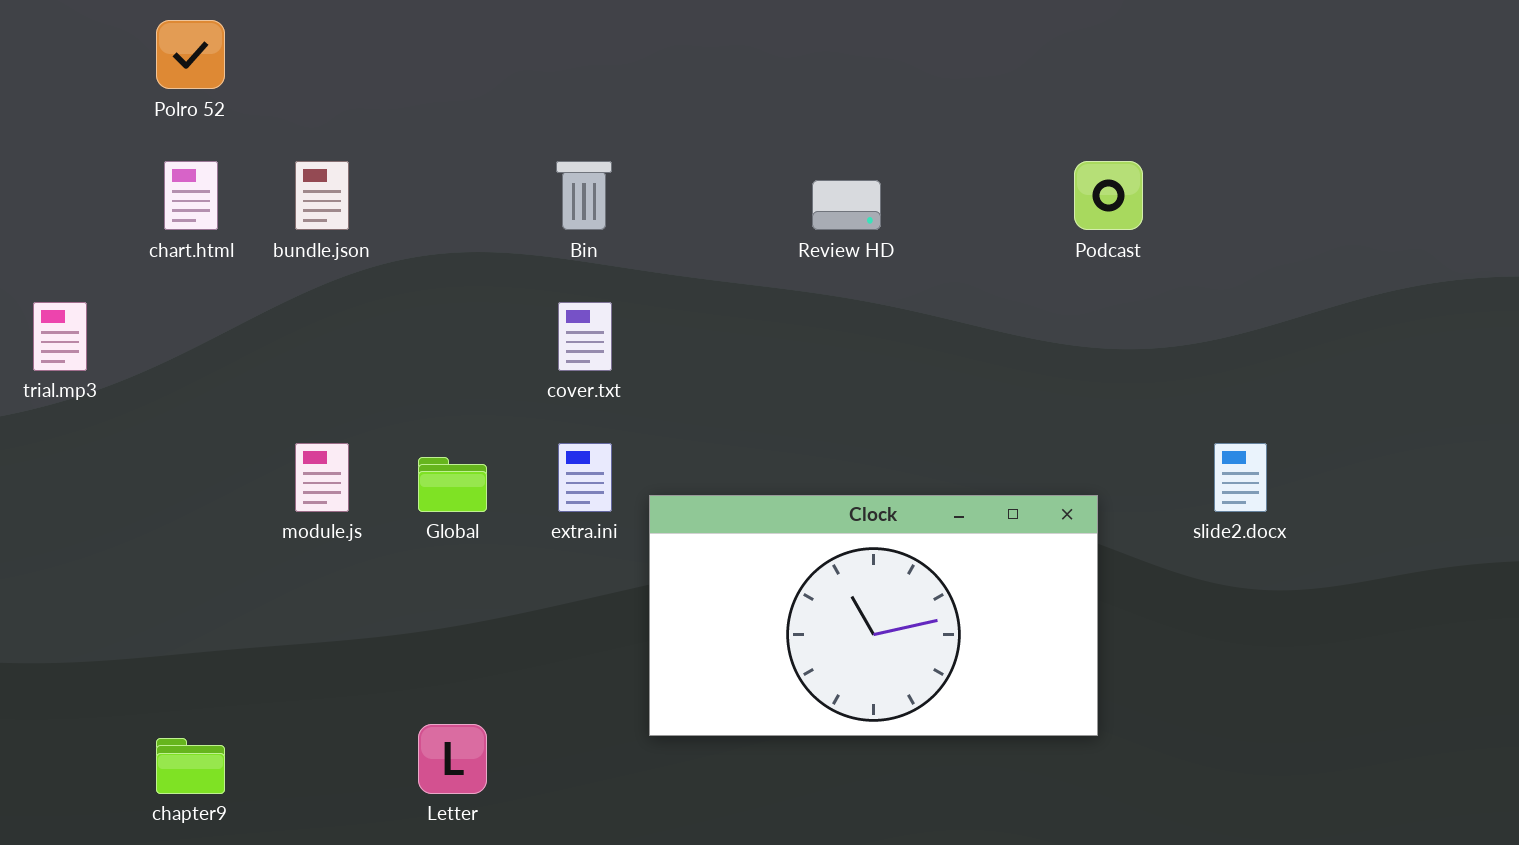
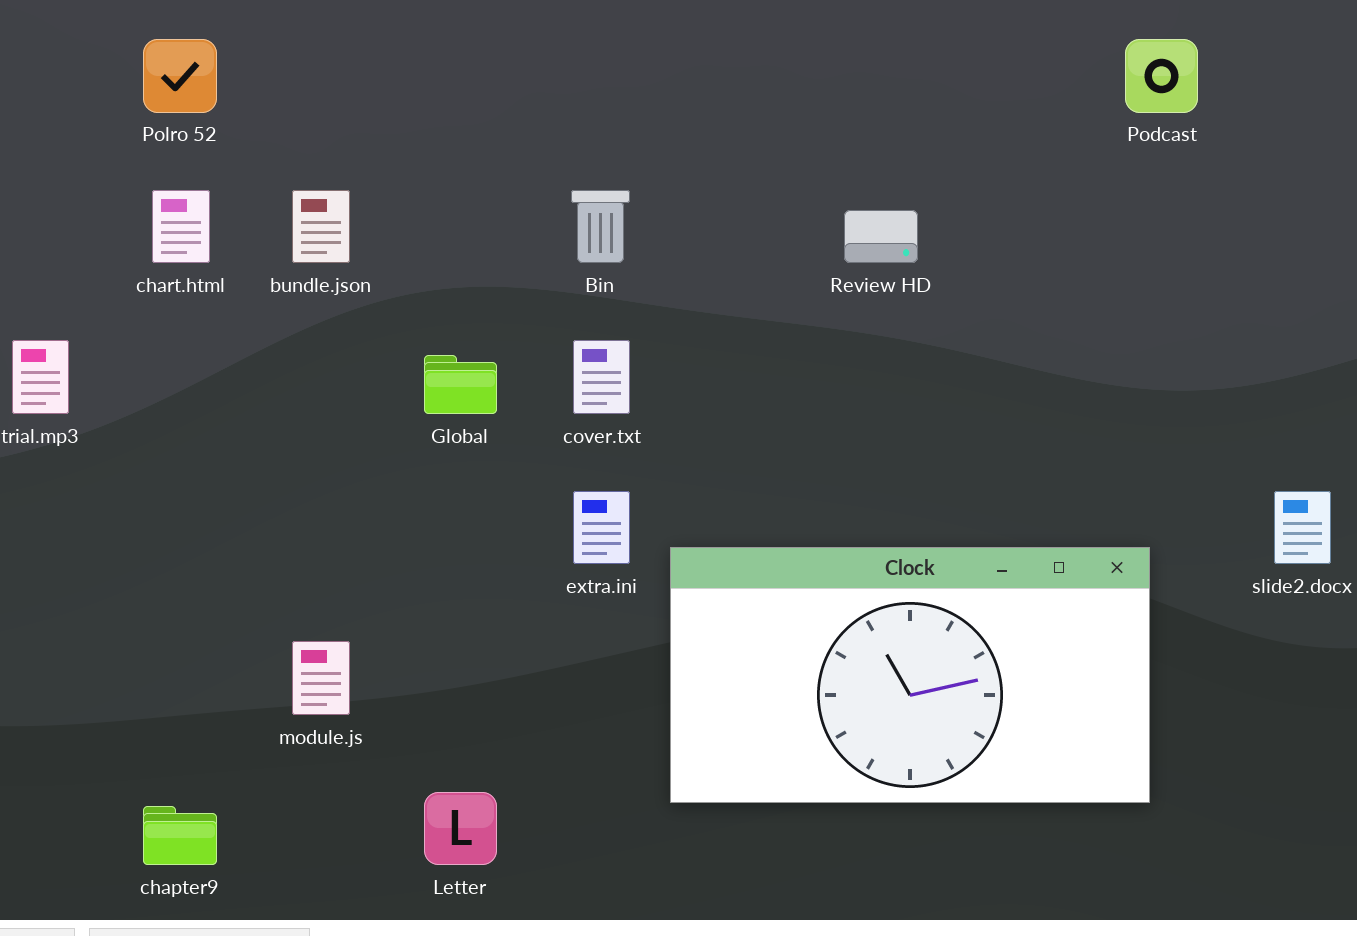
Podcast: [1074,161,1143,230] -> [1125,39,1198,113], moved
module.js: [295,443,349,512] -> [292,641,350,715], moved
Global: [418,457,487,512] -> [424,355,497,414], moved

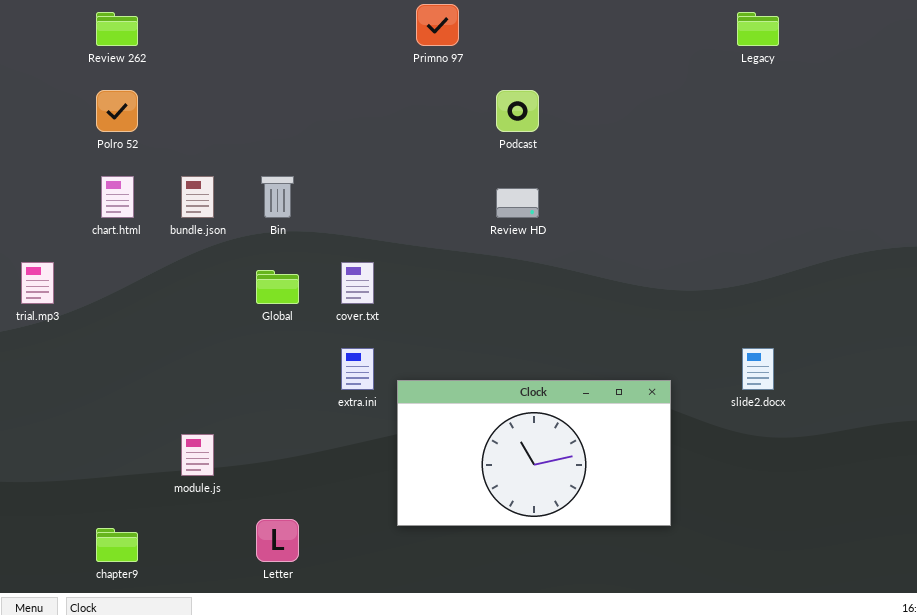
Podcast: [1125,39,1198,113] -> [496,90,539,132], moved
Bin: [571,190,630,263] -> [261,176,294,218], moved

